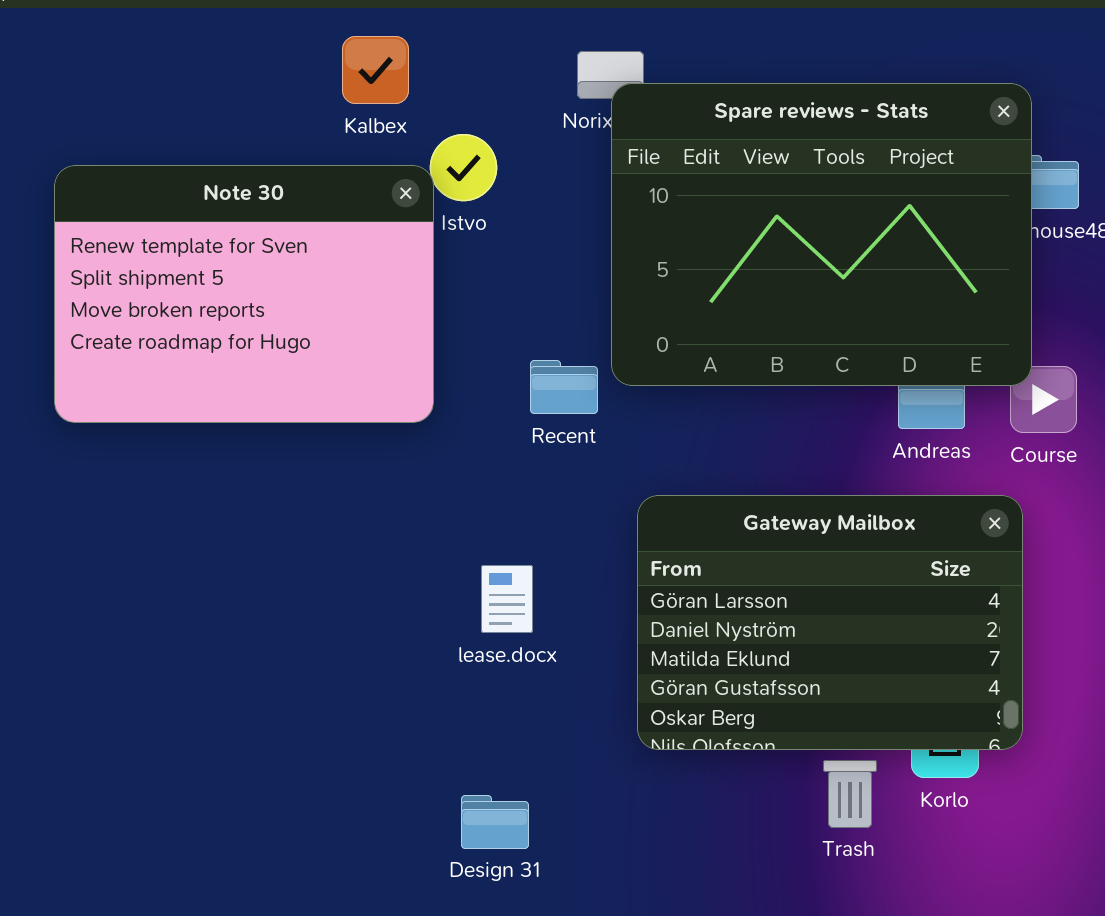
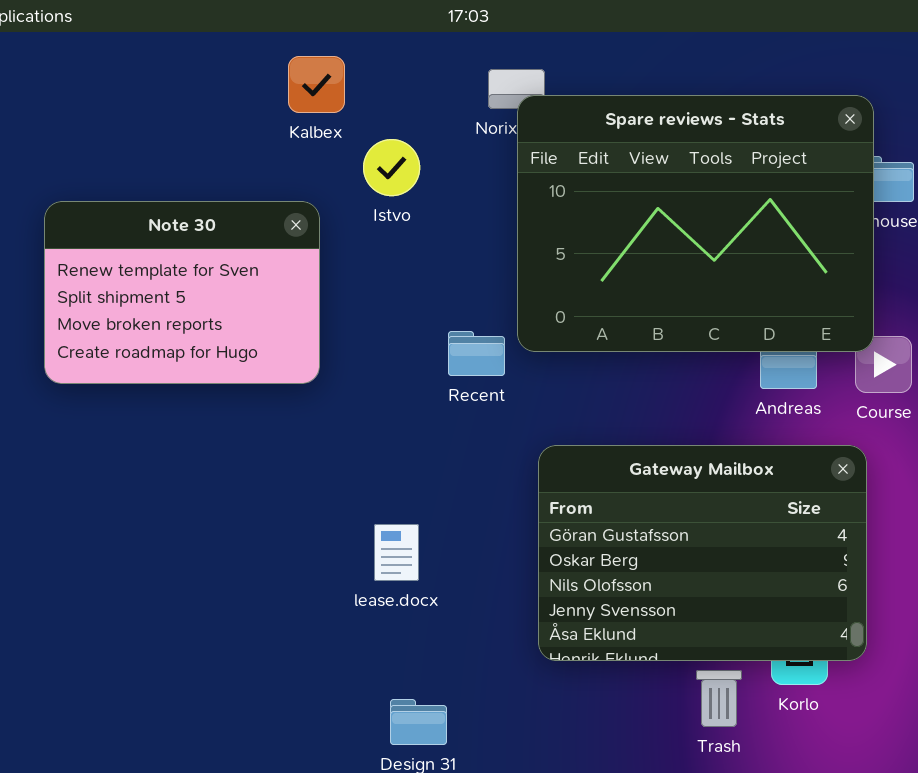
Note 30: [54,165,434,423] -> [44,201,320,384], resized
Gateway Mailbox: [637,495,1023,750] -> [538,445,867,661], scrolled down 3 rows
lease.docx: [481,565,533,633] -> [374,524,419,581], moved

